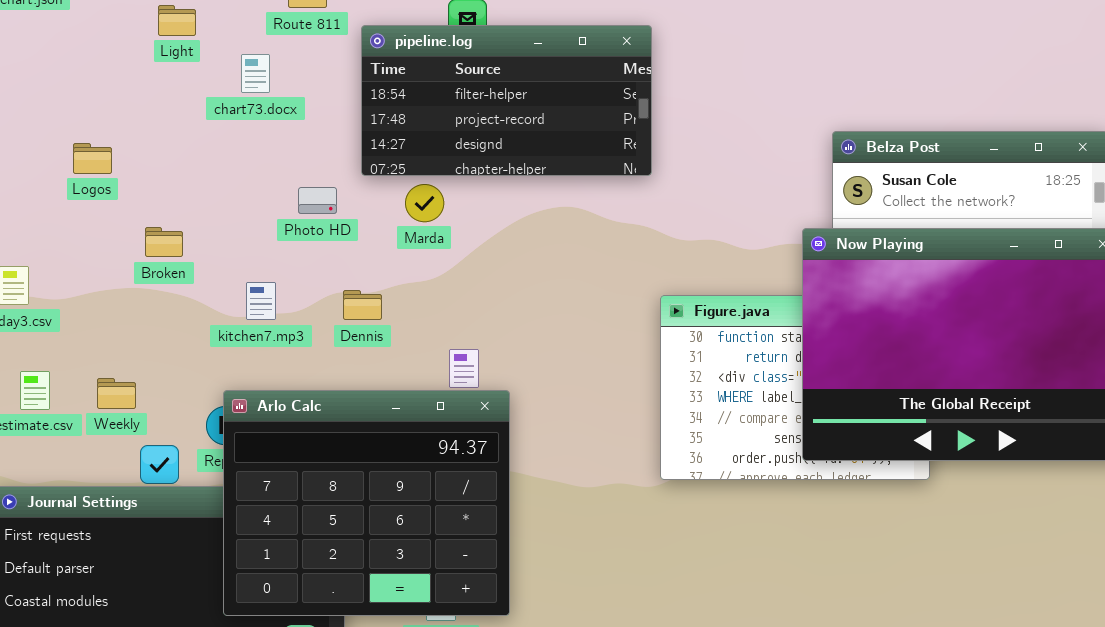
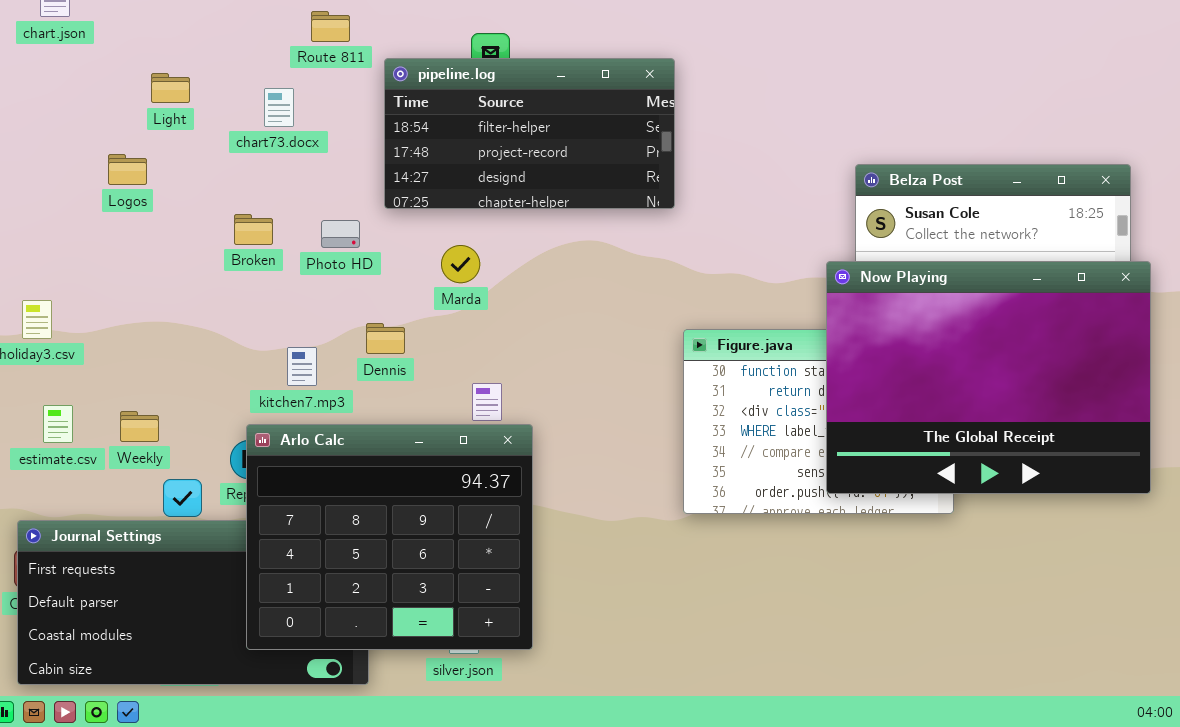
Light: [158,5,196,36] -> [151,73,190,103], moved
Logos: [73,143,112,174] -> [108,154,147,185], moved
Marda: [405,184,444,222] -> [441,245,480,283], moved
Broken: [145,227,183,257] -> [234,214,273,245], moved
kitchen7.mp3: [246,282,276,320] -> [287,347,317,386], moved

